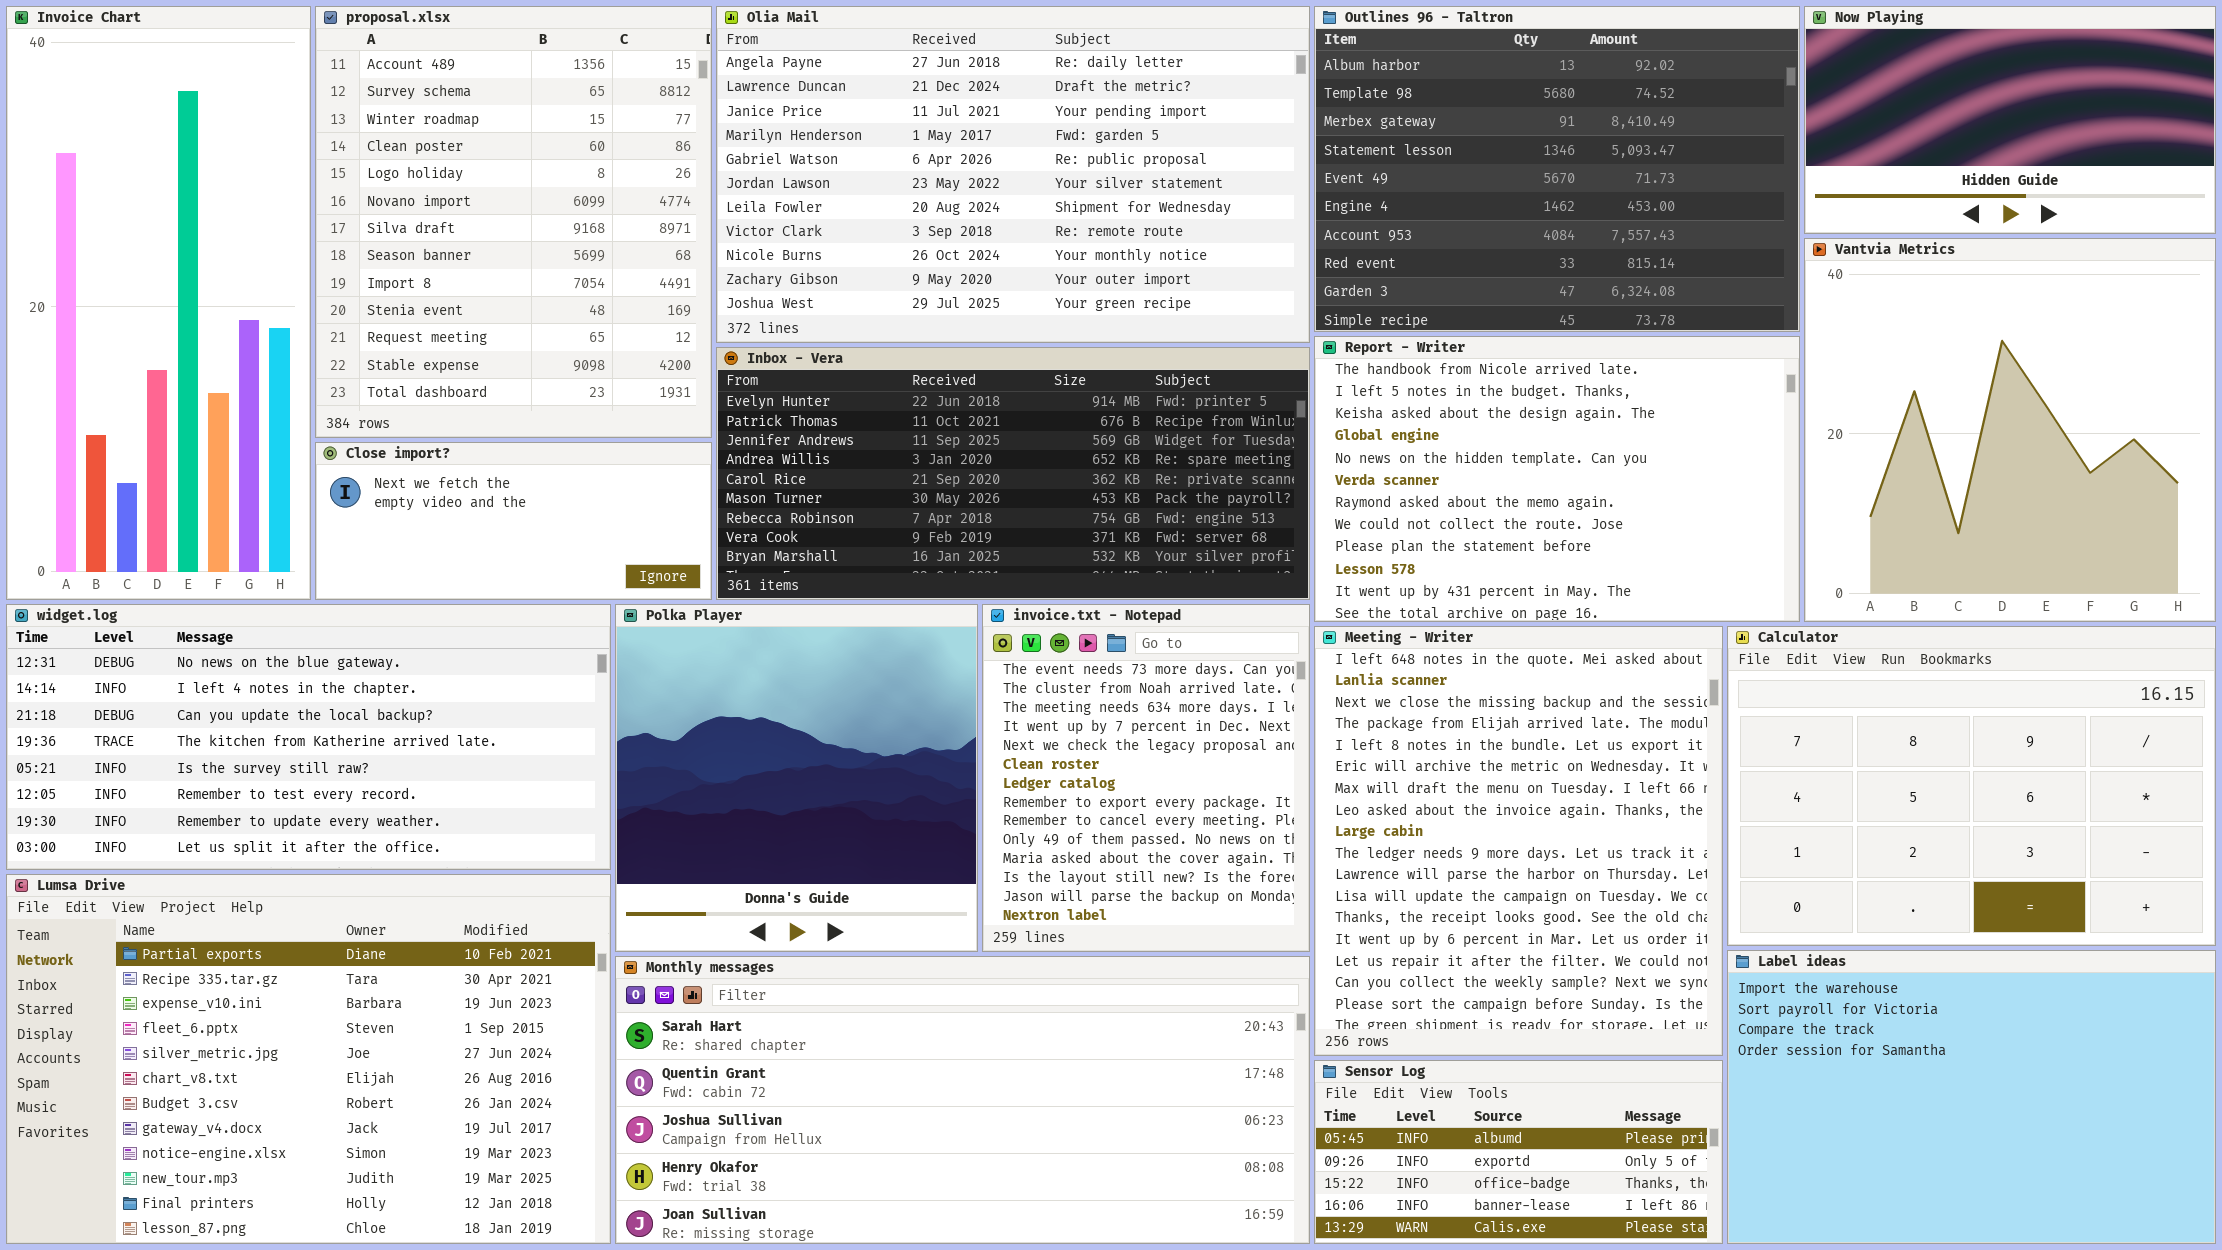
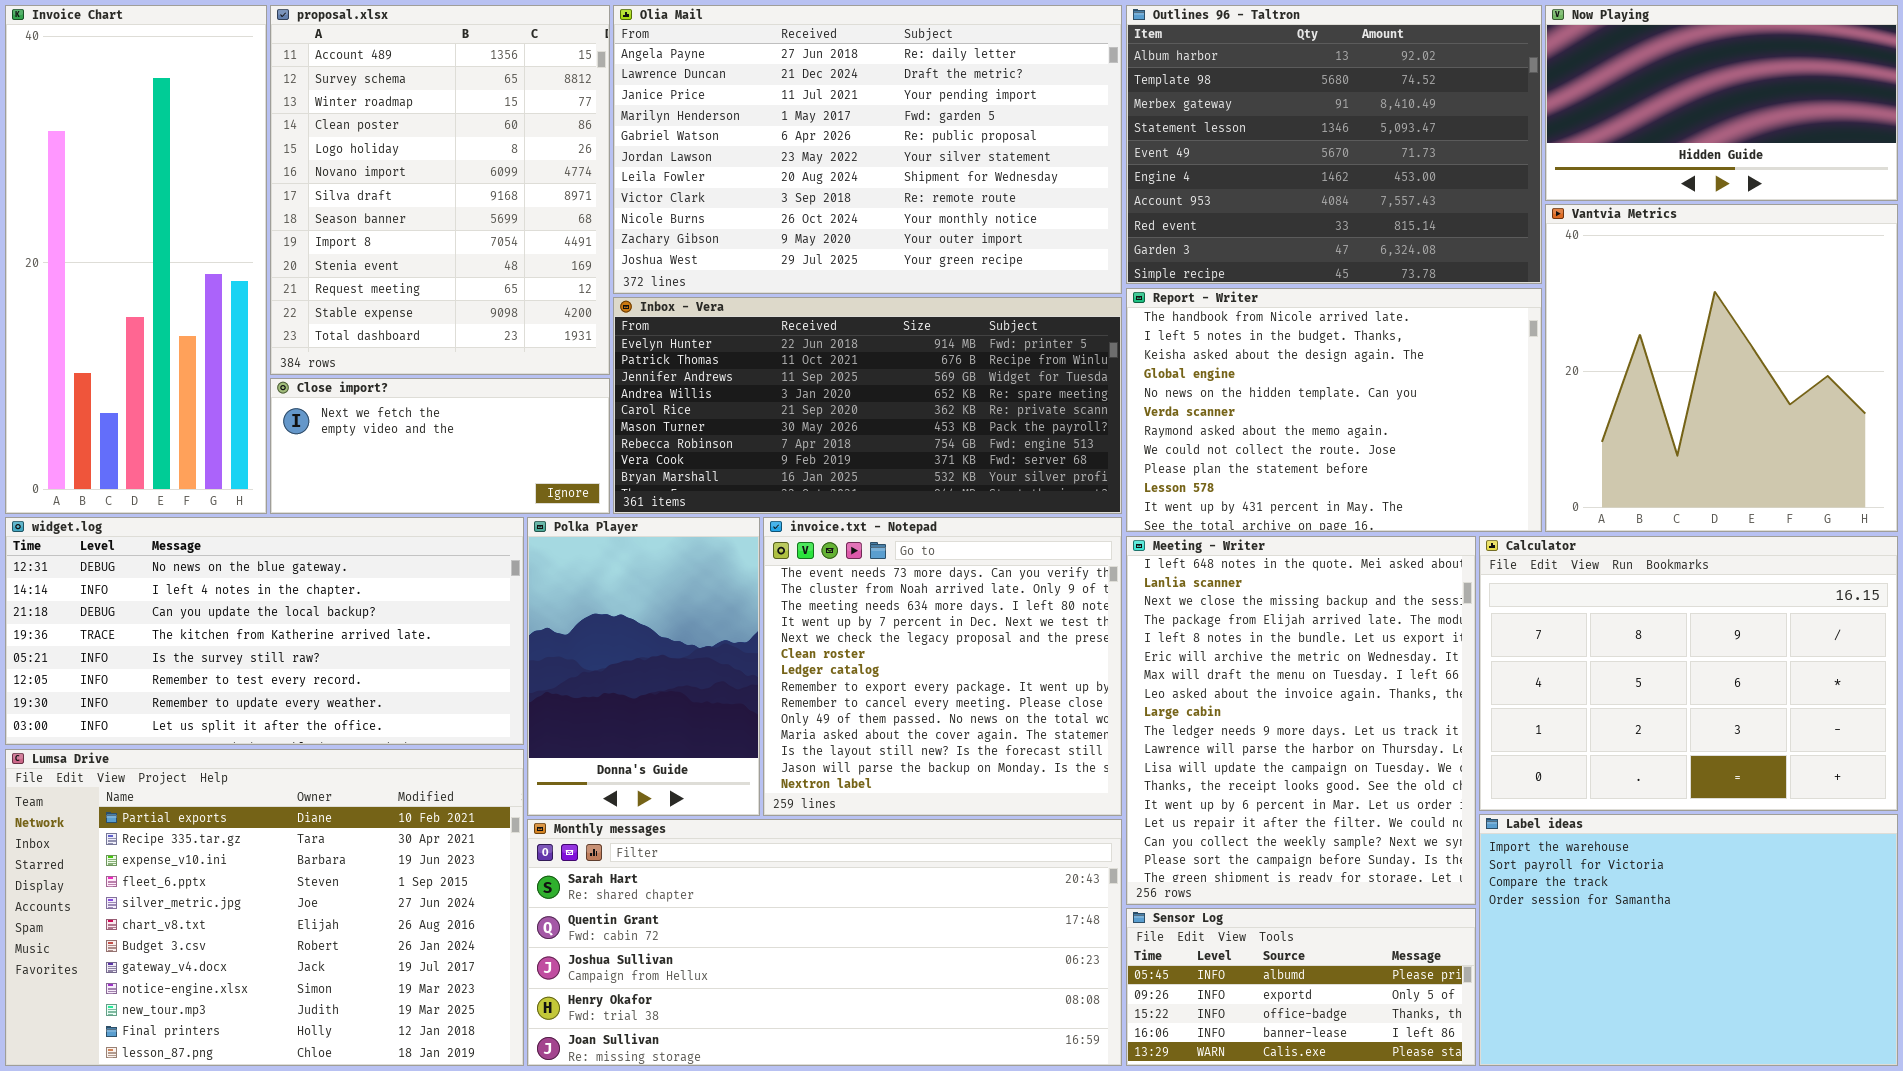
Polka Player: [615,604,978,952] -> [527,517,760,816], resized
invoice.txt - Notepad: [982,604,1310,952] -> [763,517,1122,816], resized

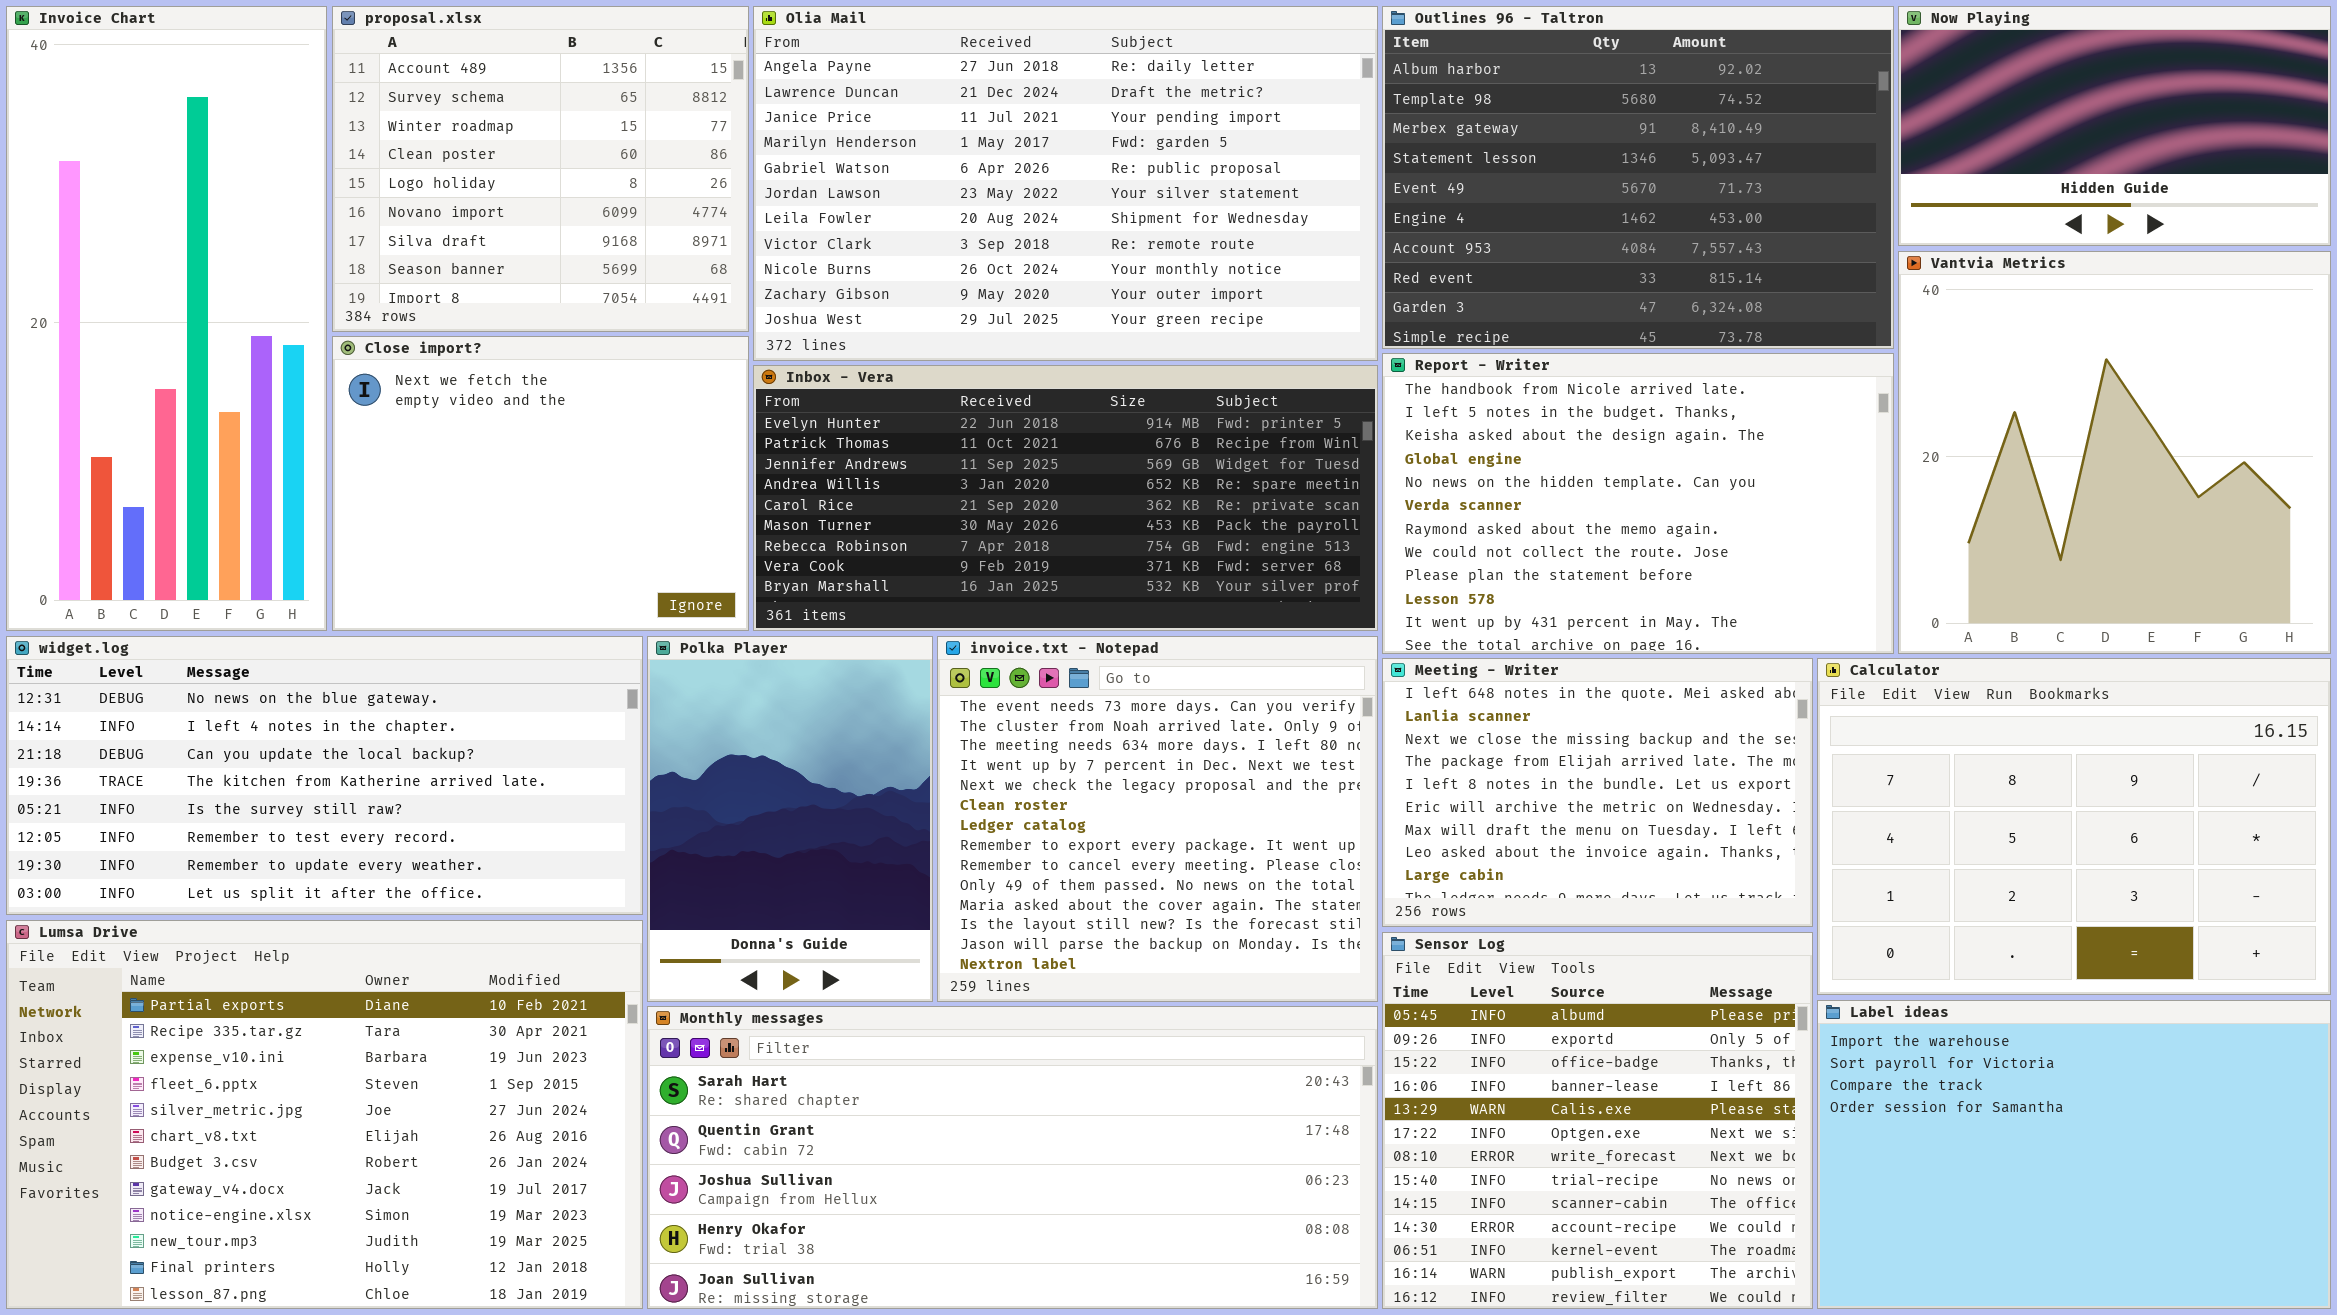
proposal.xlsx: [270,5,610,375] -> [332,6,749,332], resized
Close import?: [270,378,610,514] -> [332,336,749,631], resized
Meeting - Writer: [1126,536,1476,905] -> [1382,658,1813,927], resized
Sensor Log: [1126,908,1476,1066] -> [1382,932,1813,1309], resized

